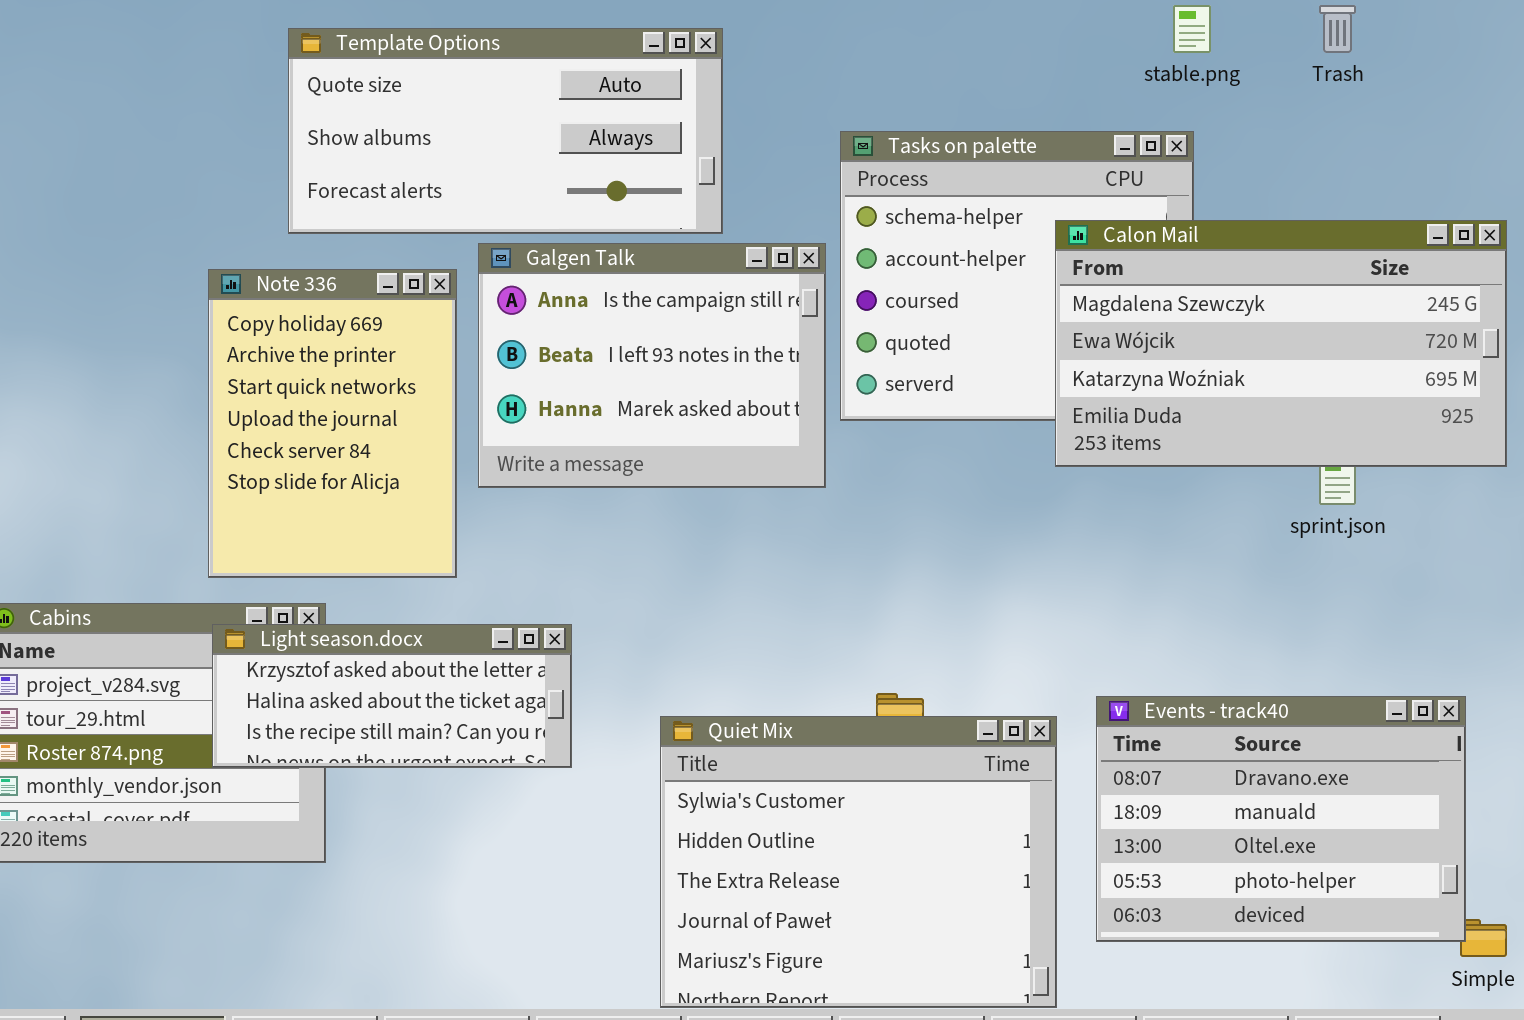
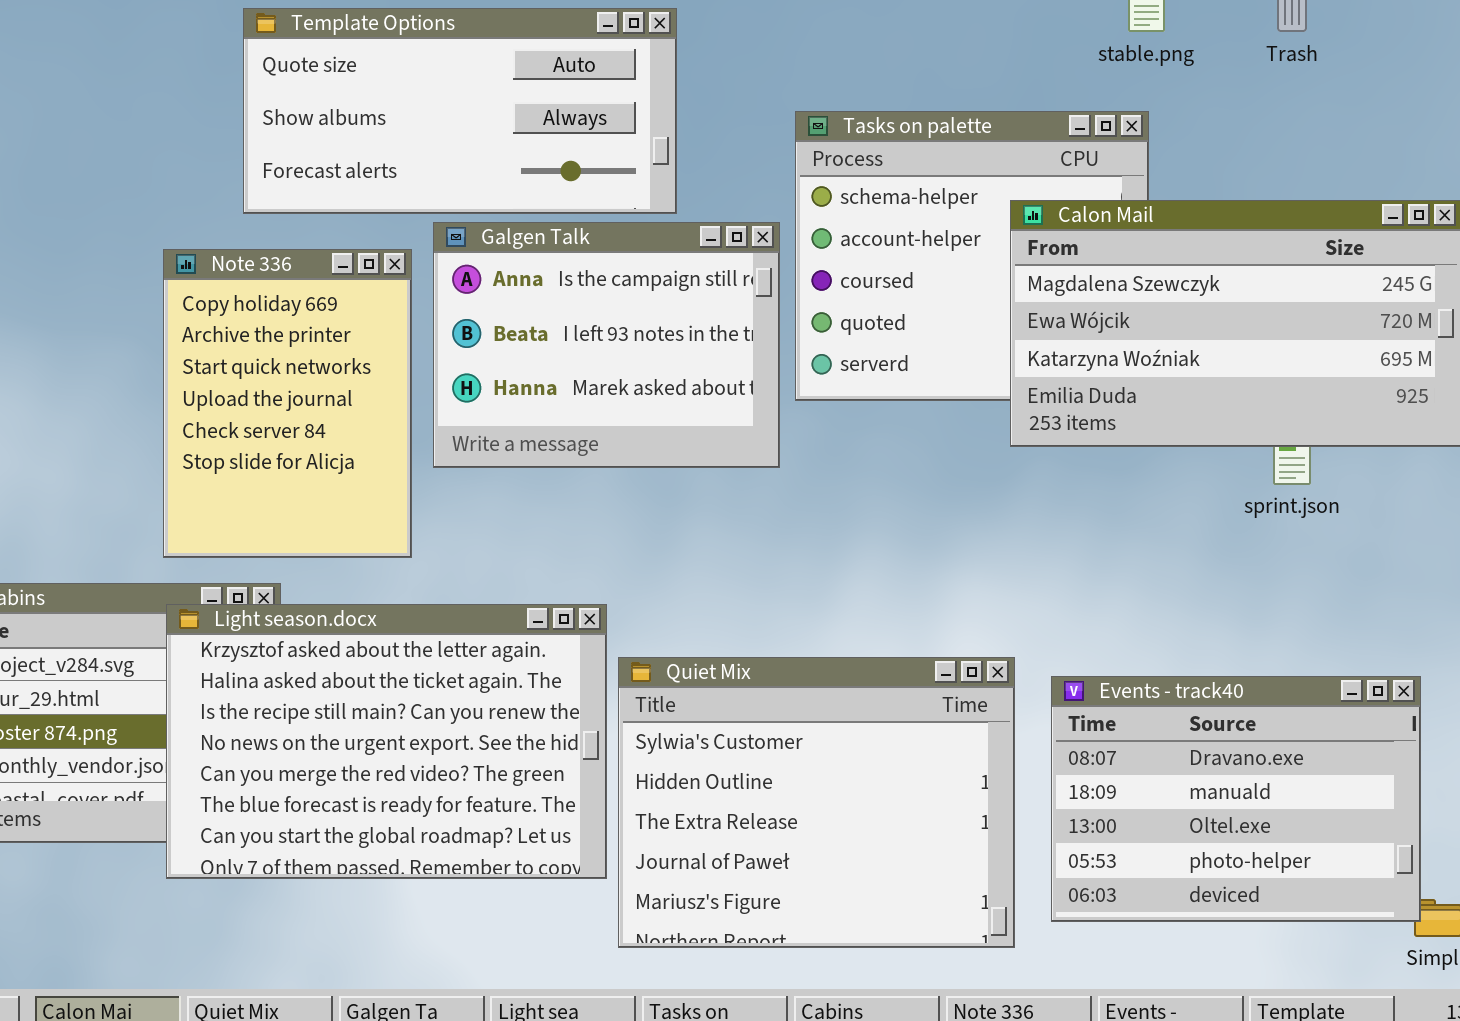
Light season.docx: [212,624,572,768] -> [166,604,607,879], resized
Quiet Mix: [660,716,1057,1008] -> [618,657,1015,948], moved

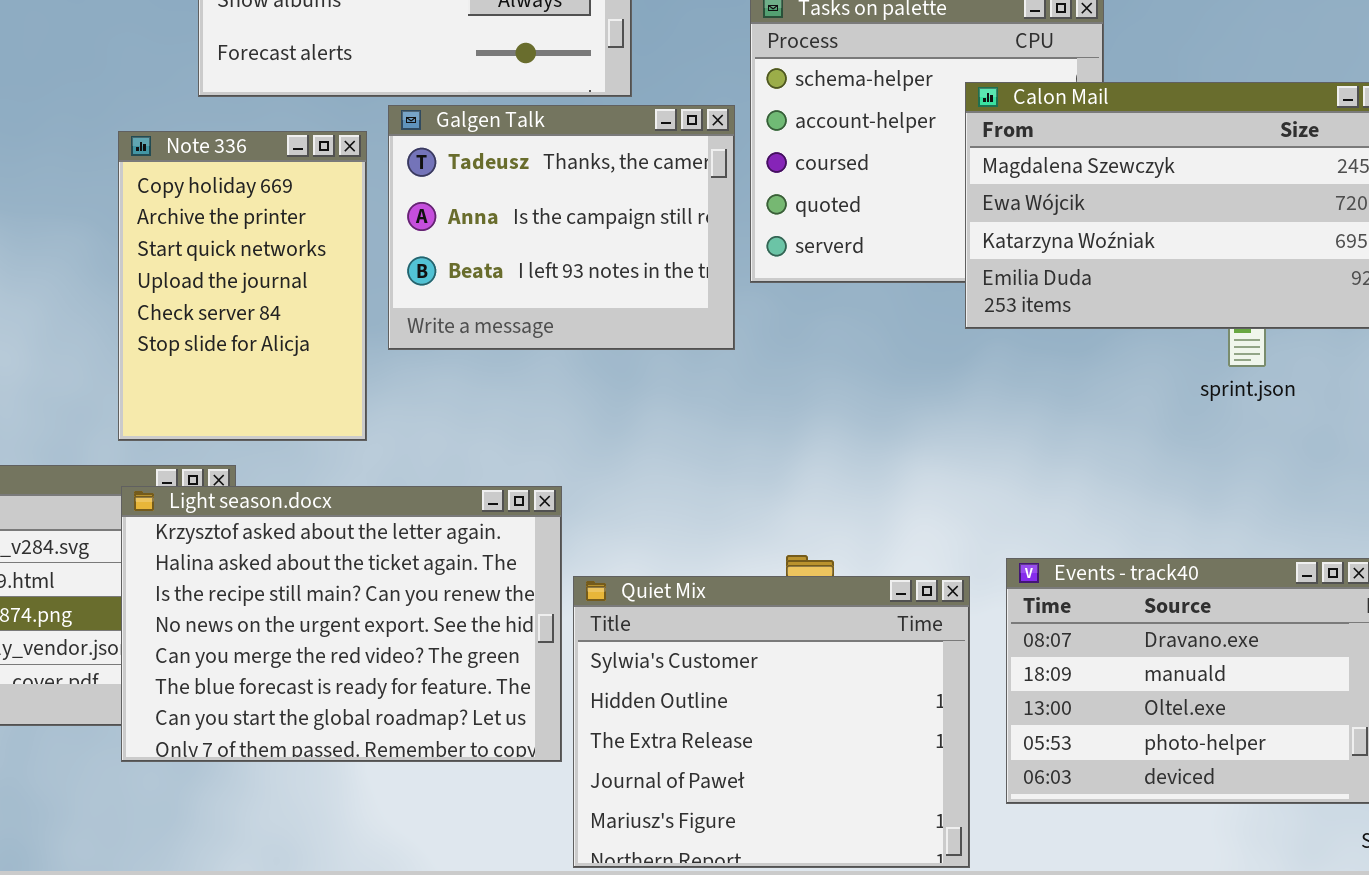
Galgen Talk: [433,222,780,468] -> [388,105,735,350], scrolled up 1 row
Quiet Mix: [618,657,1015,948] -> [573,576,970,868], moved

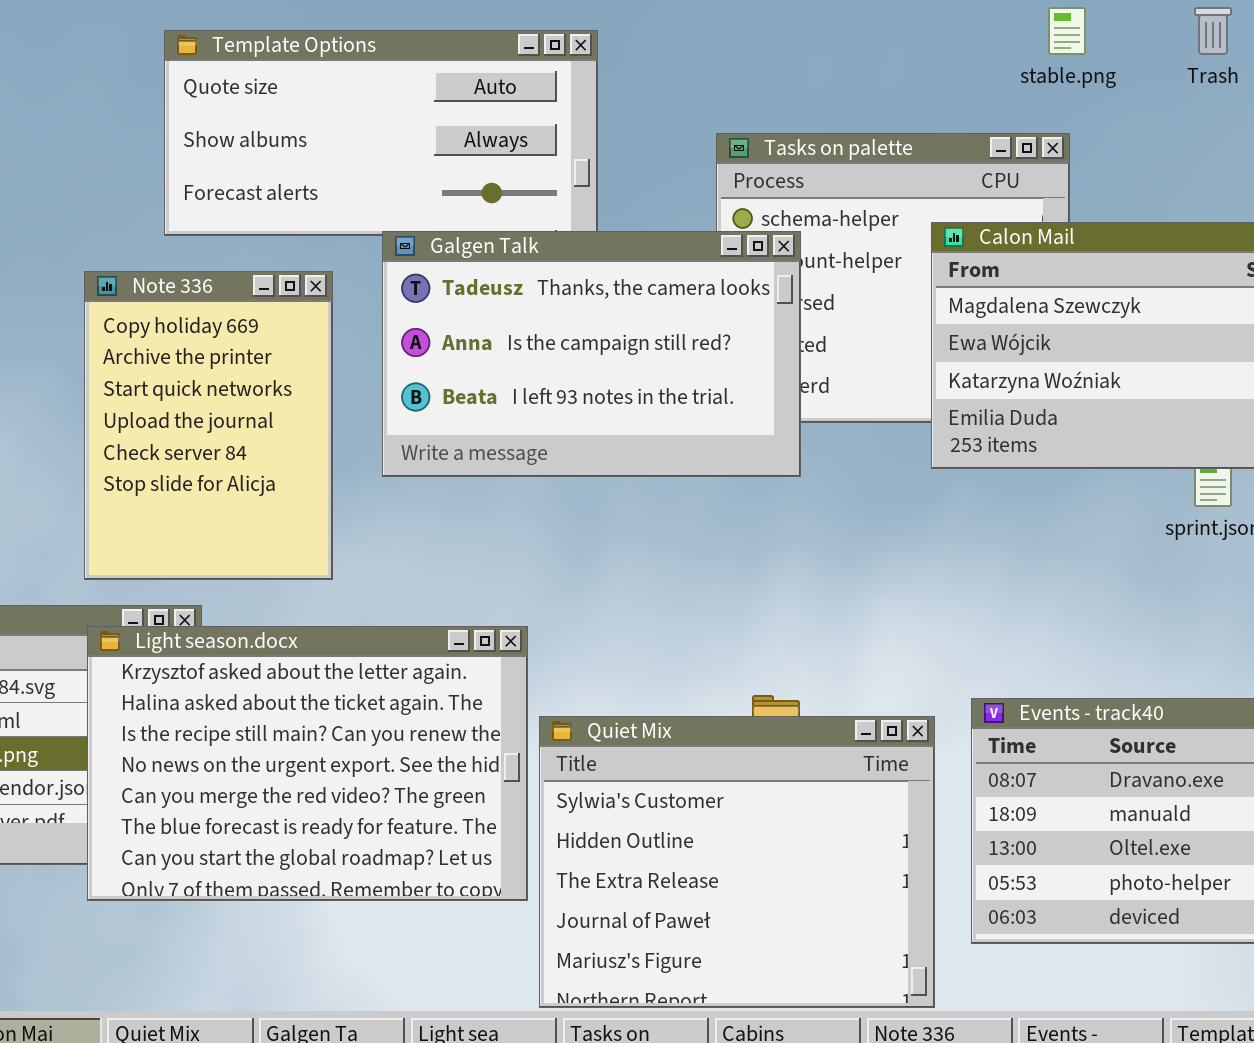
Galgen Talk: [388,105,735,350] -> [382,231,801,477], moved, resized

